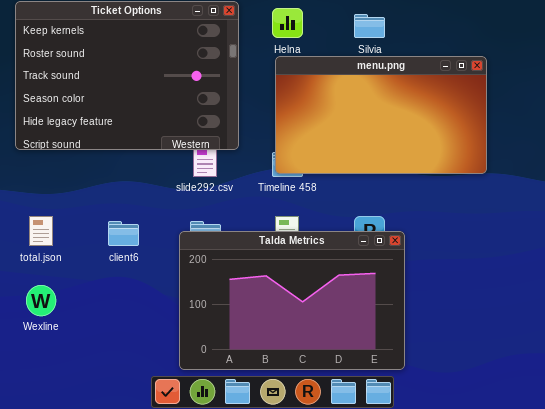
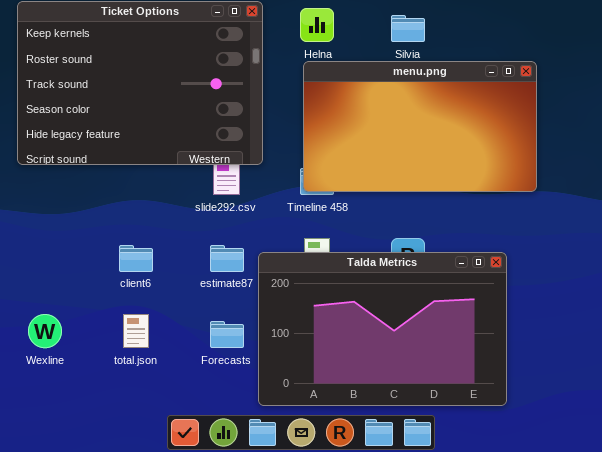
total.json: [29,216,53,246] -> [123,314,149,348], moved
Talda Metrics: [179,231,405,370] -> [258,252,507,406], moved

